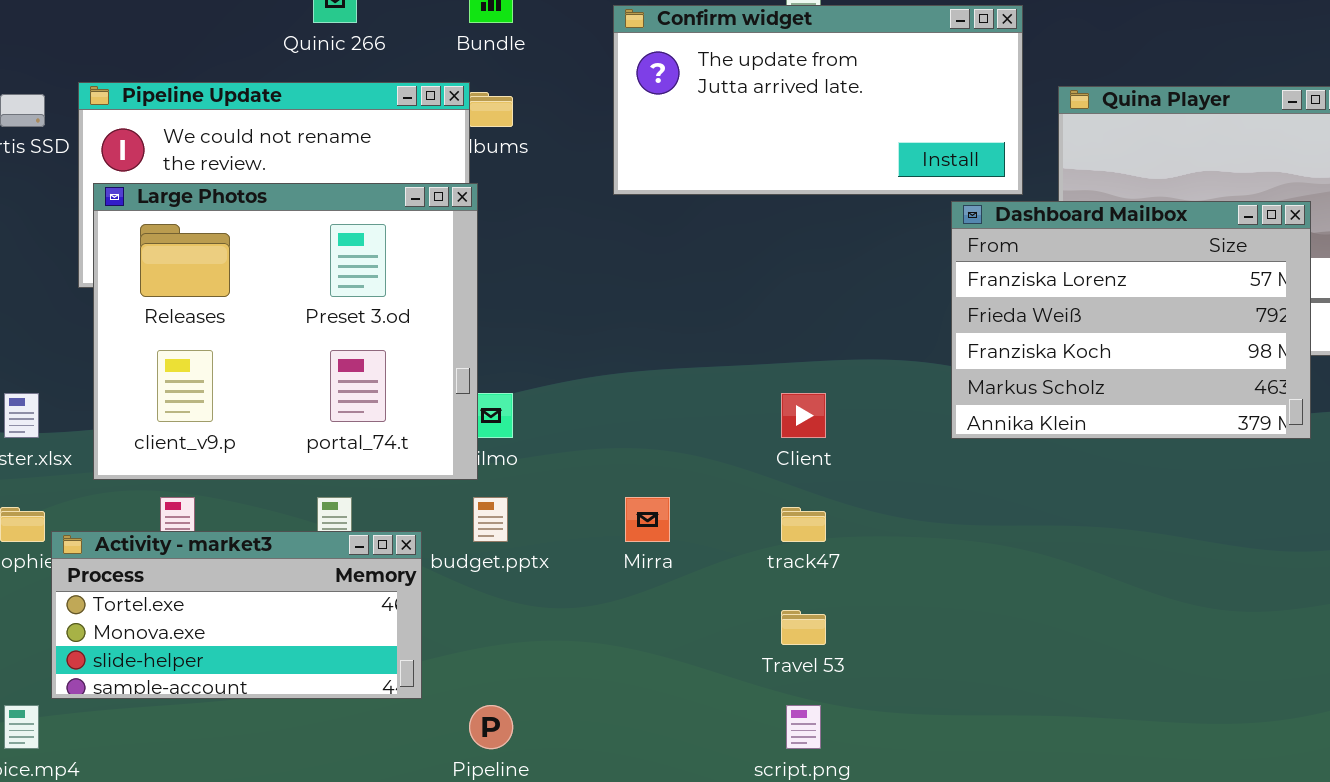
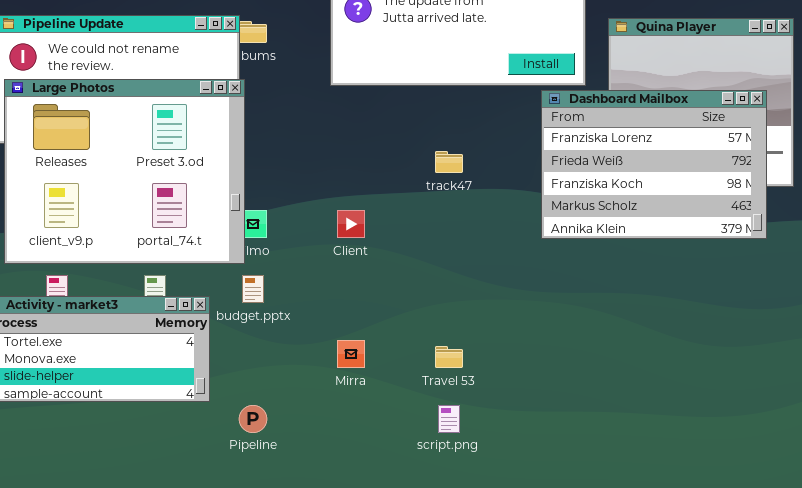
Client: [781,393,826,438] -> [337,210,365,238], moved
Mirra: [625,497,670,542] -> [337,340,365,368], moved
track47: [781,507,826,542] -> [435,151,463,173], moved

